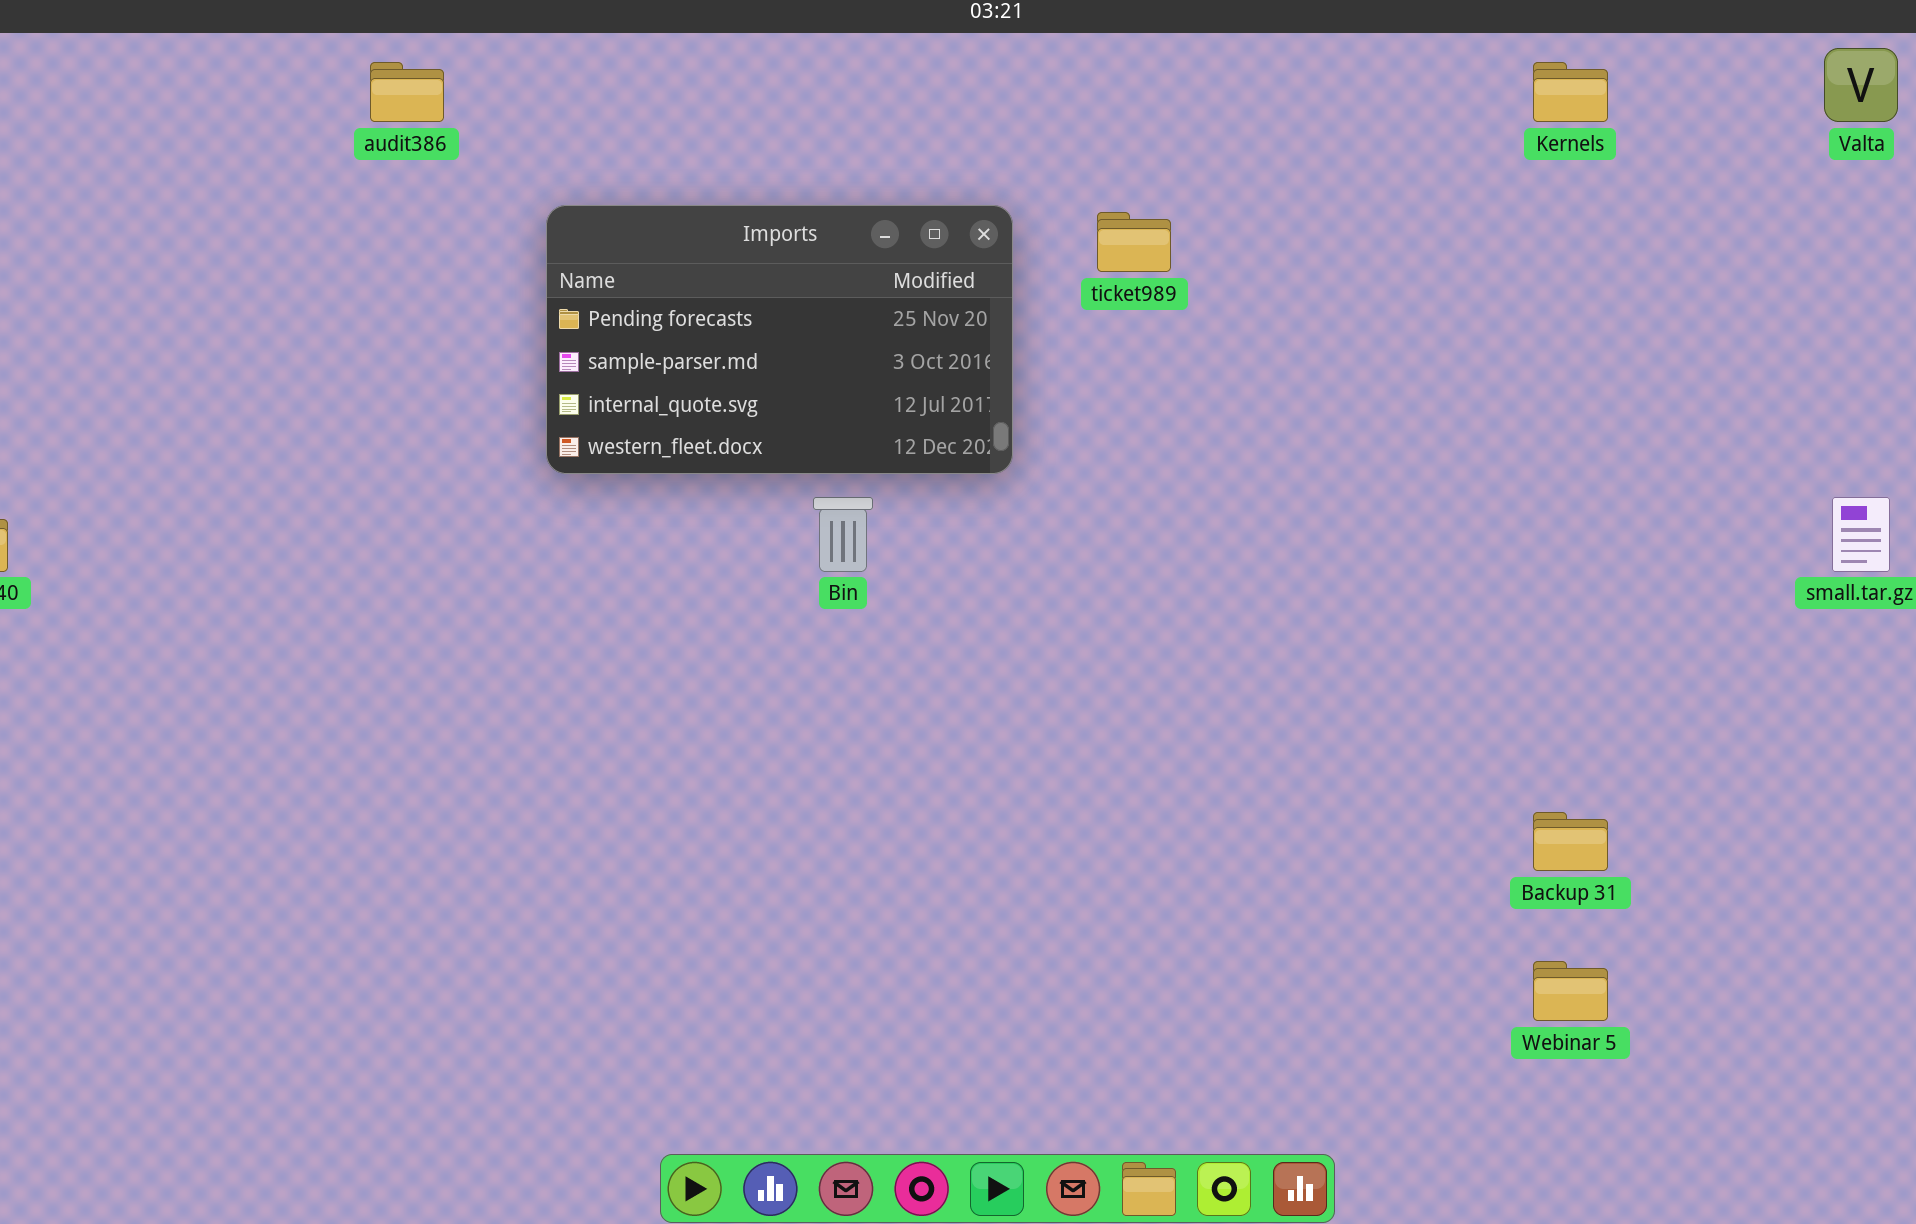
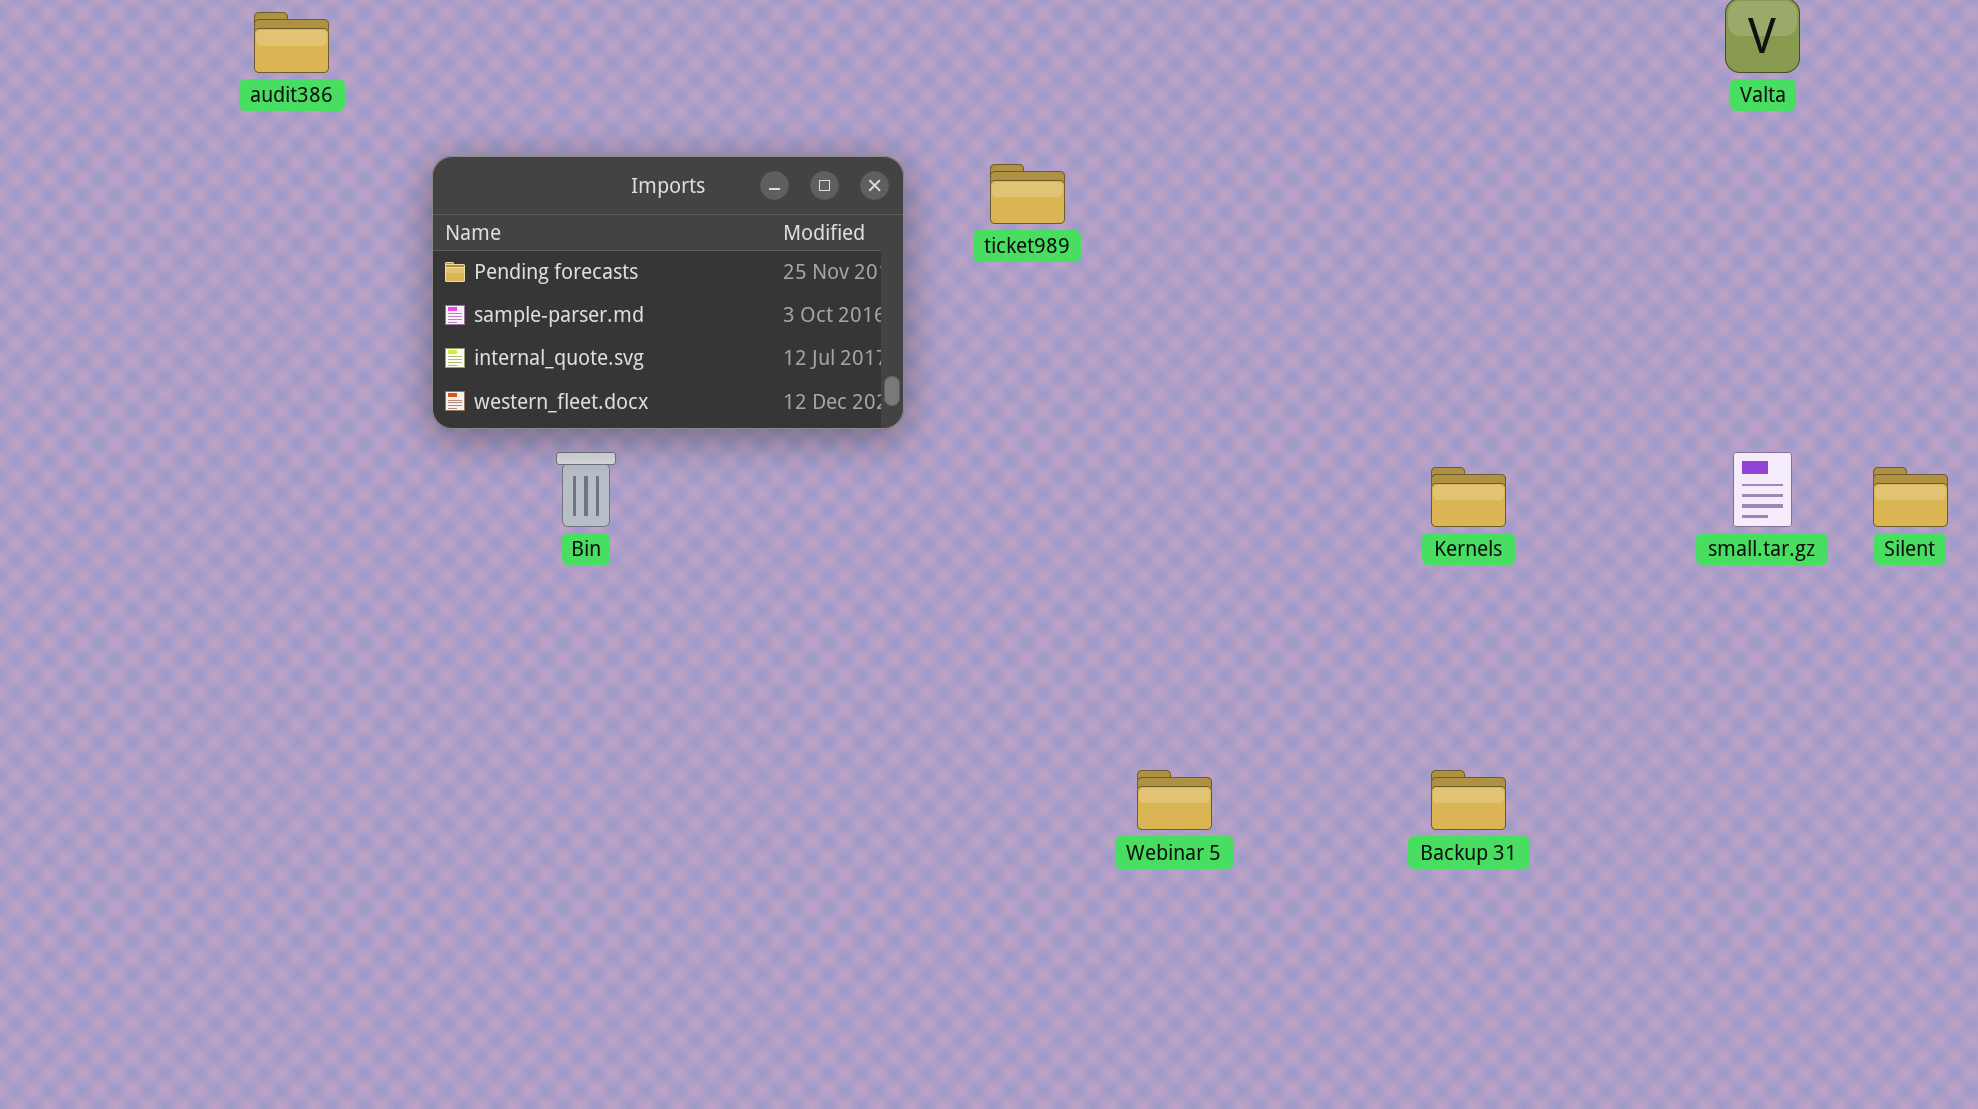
Kernels: [1533,62,1608,122] -> [1431,467,1506,527], moved
Bin: [813,497,873,572] -> [556,452,616,527], moved
Webinar 5: [1533,961,1608,1021] -> [1137,770,1212,830], moved

